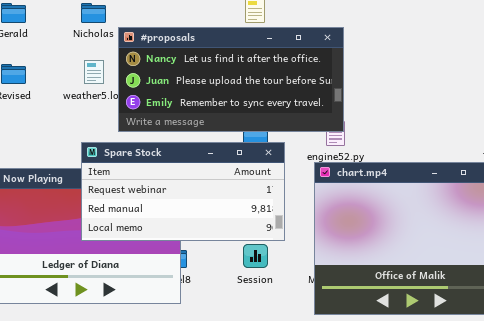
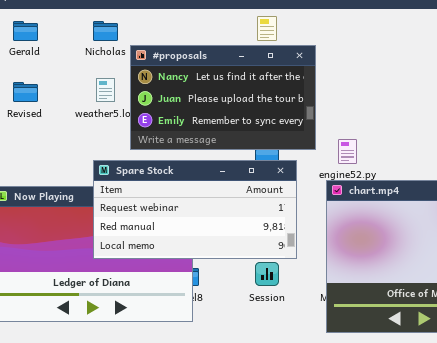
#proposals: [118,27,344,132] -> [130,45,316,150], resized

